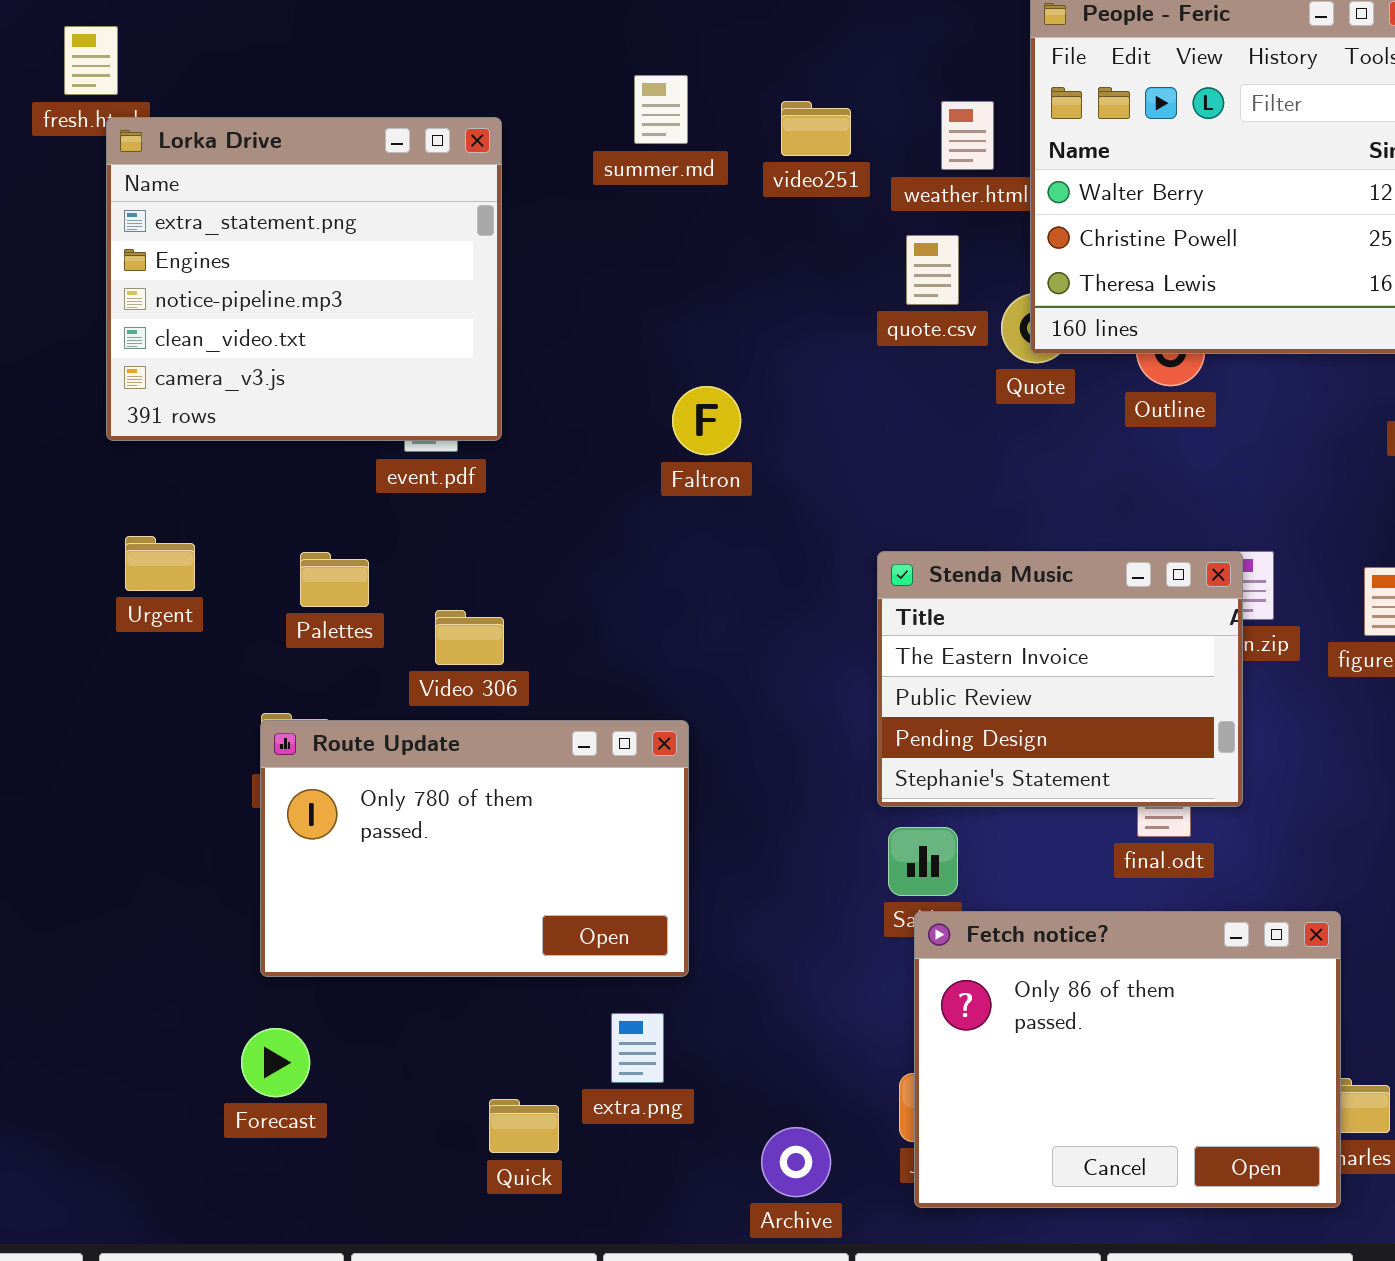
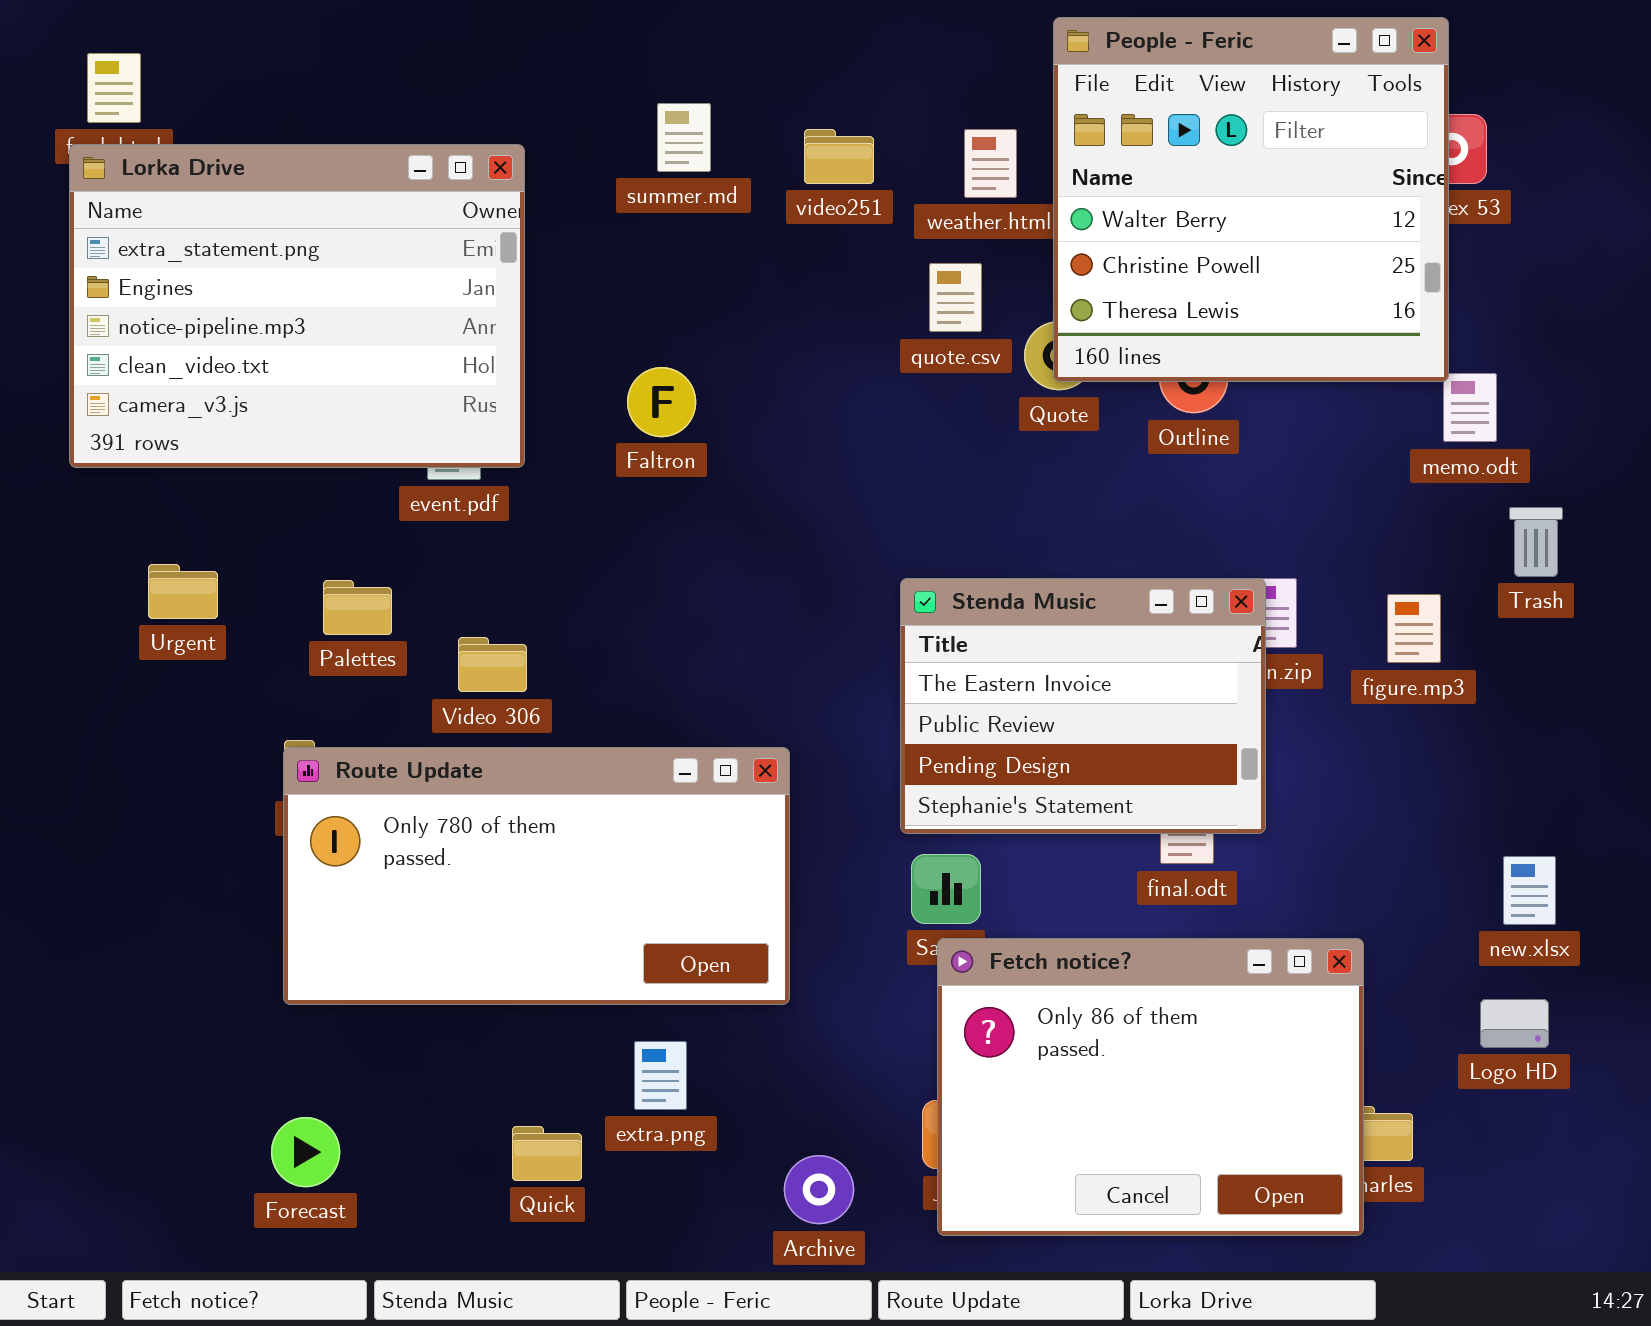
Lorka Drive: [106,117,502,441] -> [69,144,525,468], resized
Faltron: [672,386,741,455] -> [627,367,696,437], moved
Route Update: [260,720,689,977] -> [283,747,790,1005], resized
Forecast: [241,1028,310,1097] -> [271,1117,340,1187], moved

